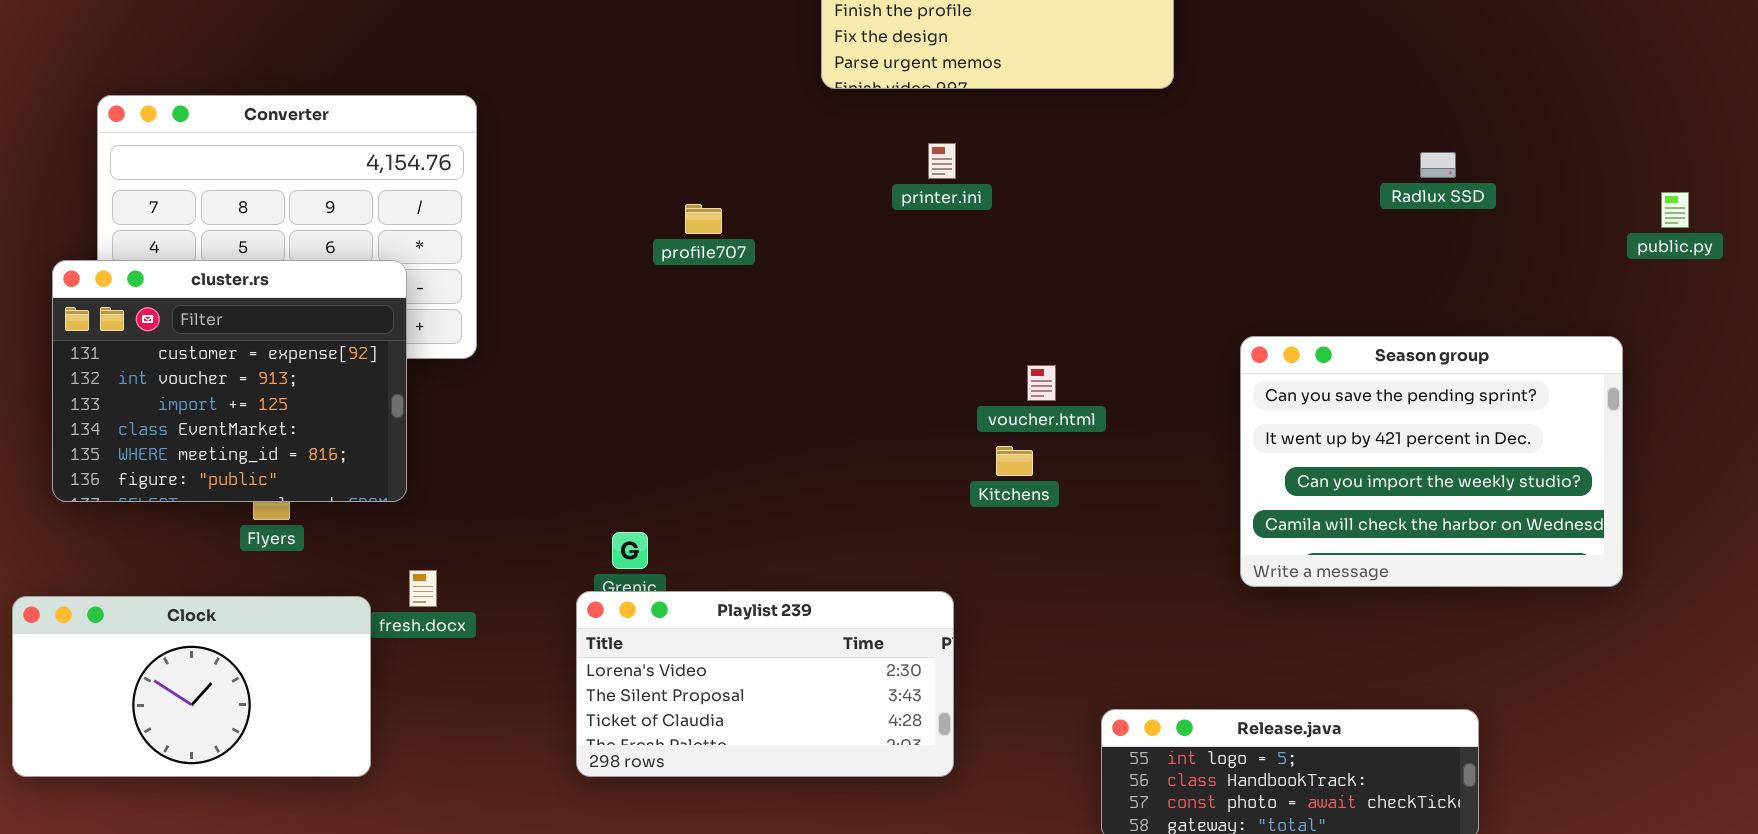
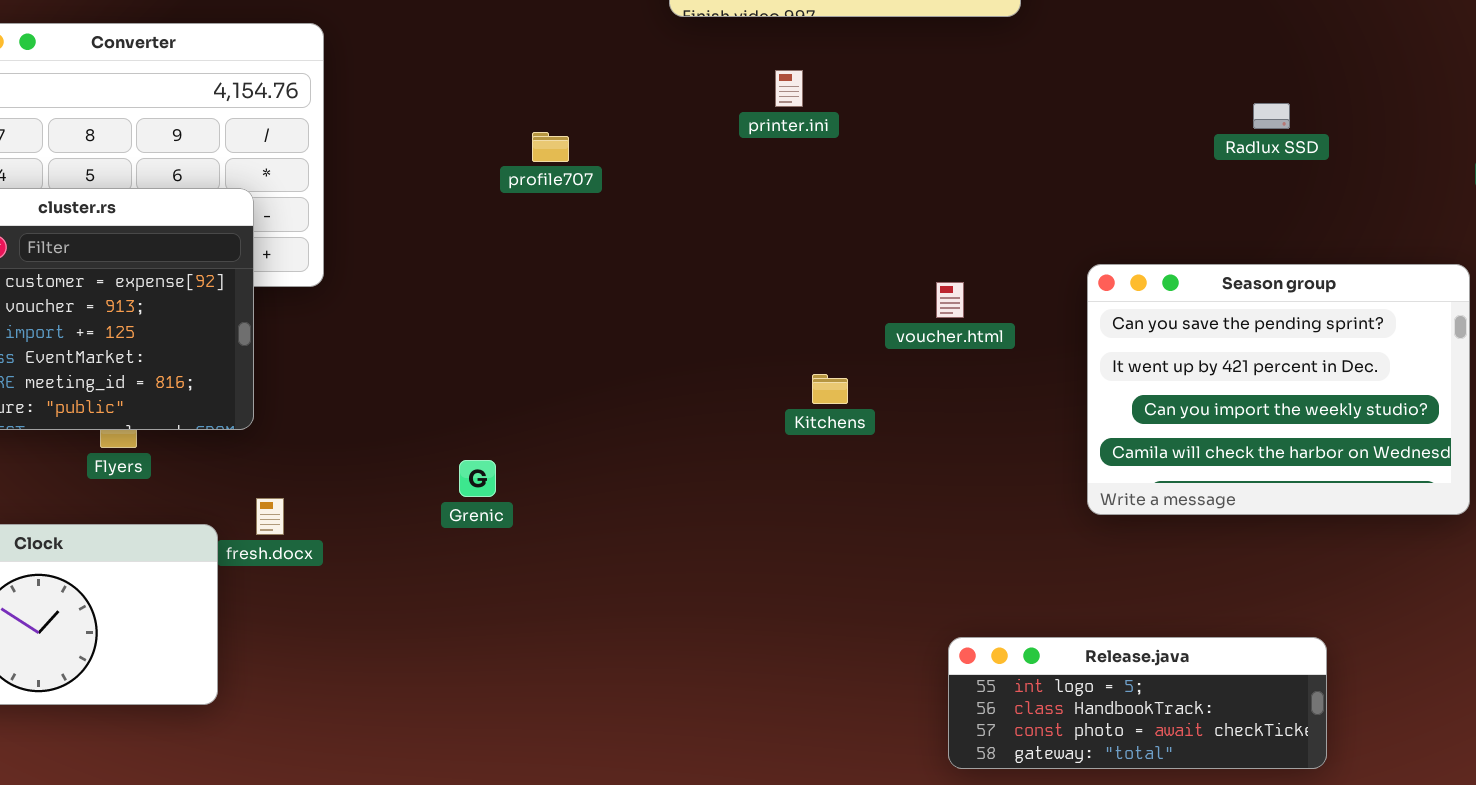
Radlux SSD: [1420,152,1456,178] -> [1253,103,1290,129], moved
voucher.html: [1027,365,1056,401] -> [936,282,964,318], moved
Kitchens: [996,446,1033,476] -> [812,374,848,404], moved
Playlist 239: [576,591,954,777] -> none, closed

